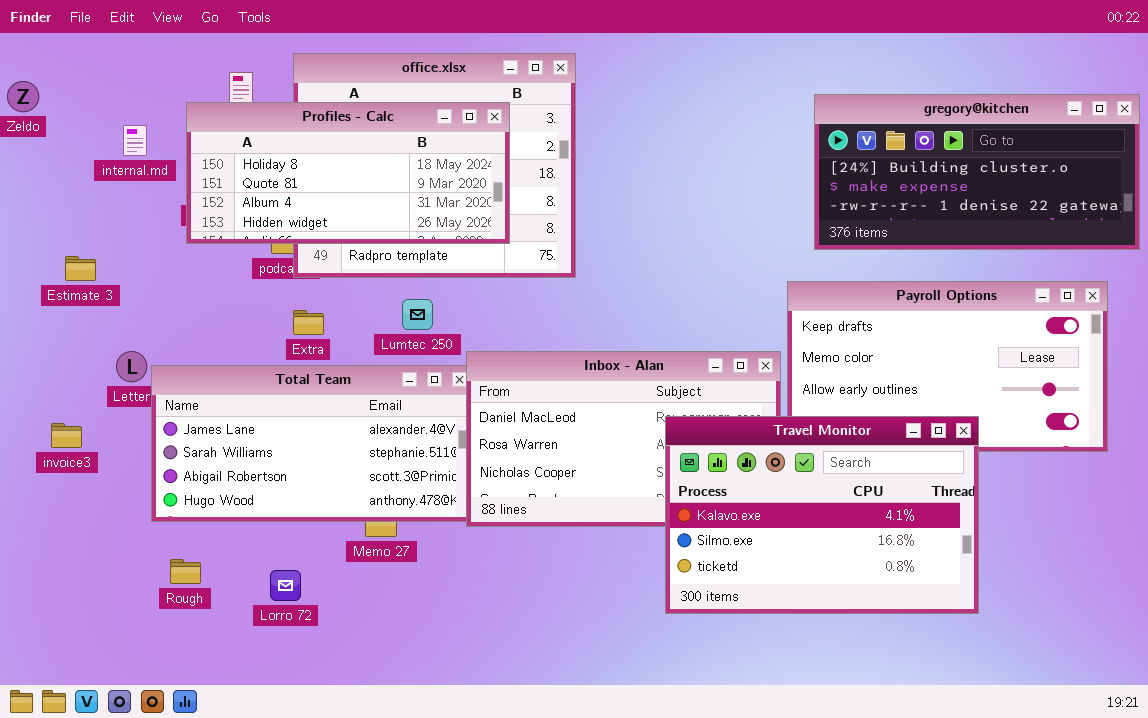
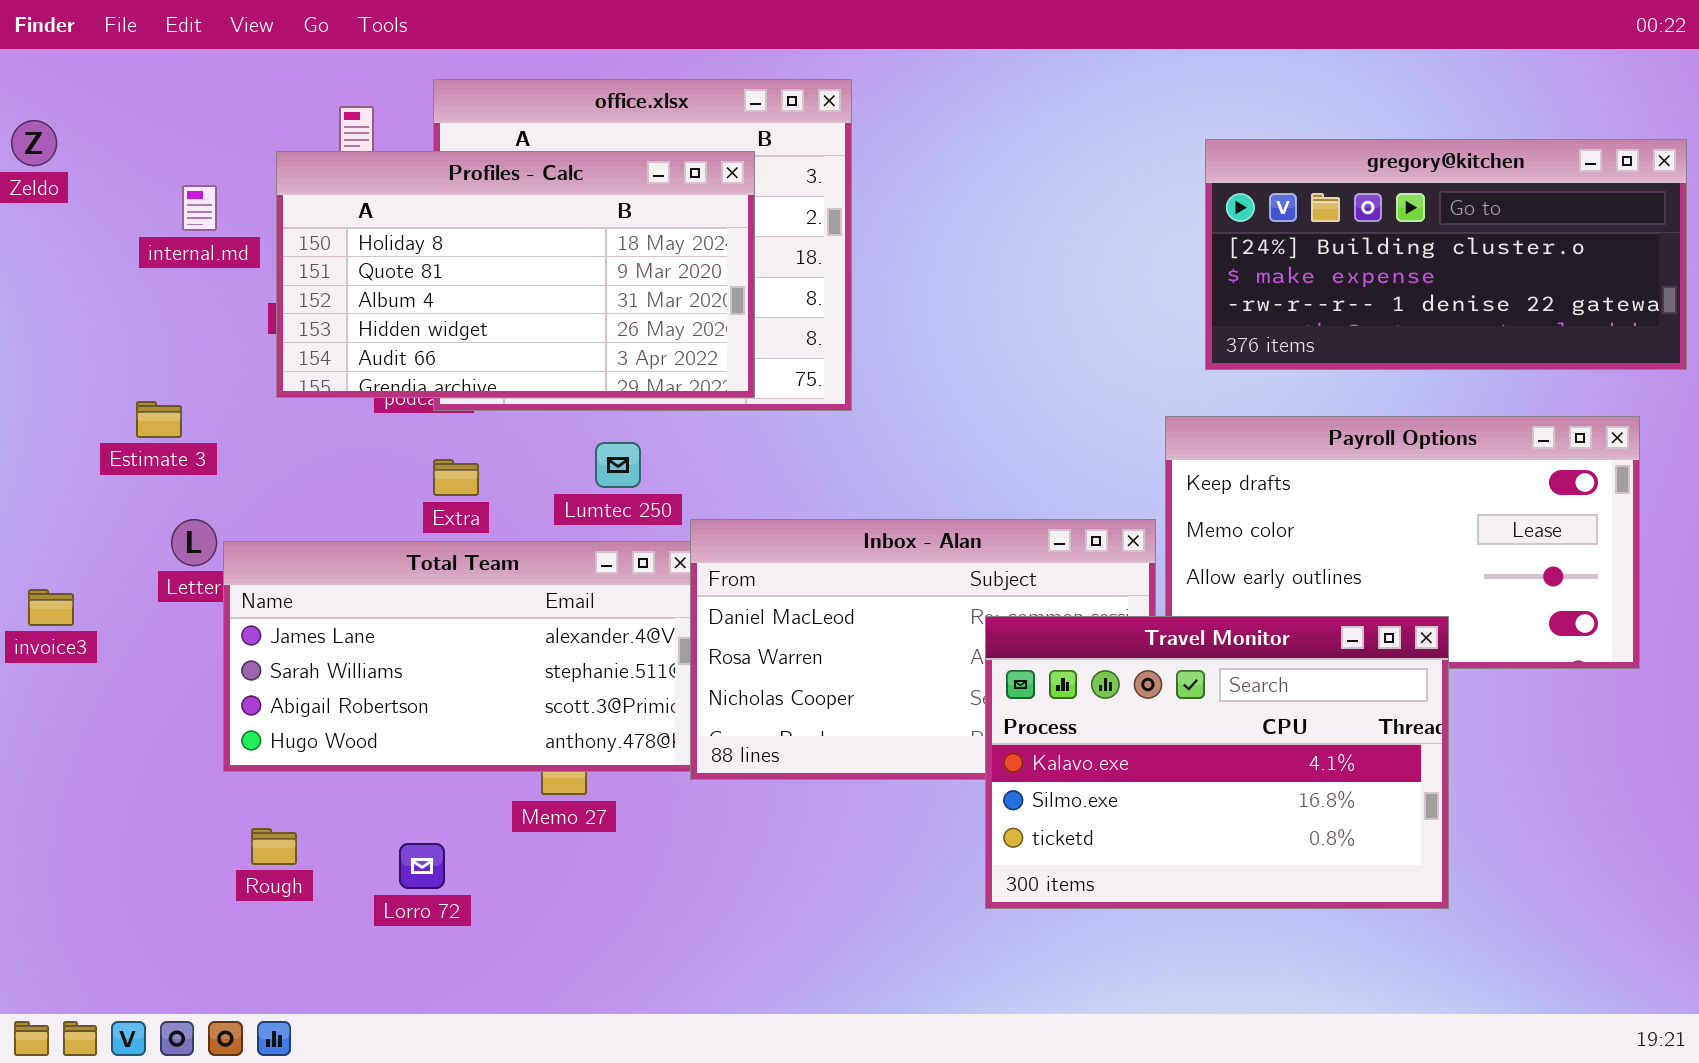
Profiles - Calc: [186,102,510,244] -> [276,151,755,398], resized
Estimate 3: [65,256,96,281] -> [136,401,182,438], moved
invoice3: [51,423,82,448] -> [28,589,74,626], moved

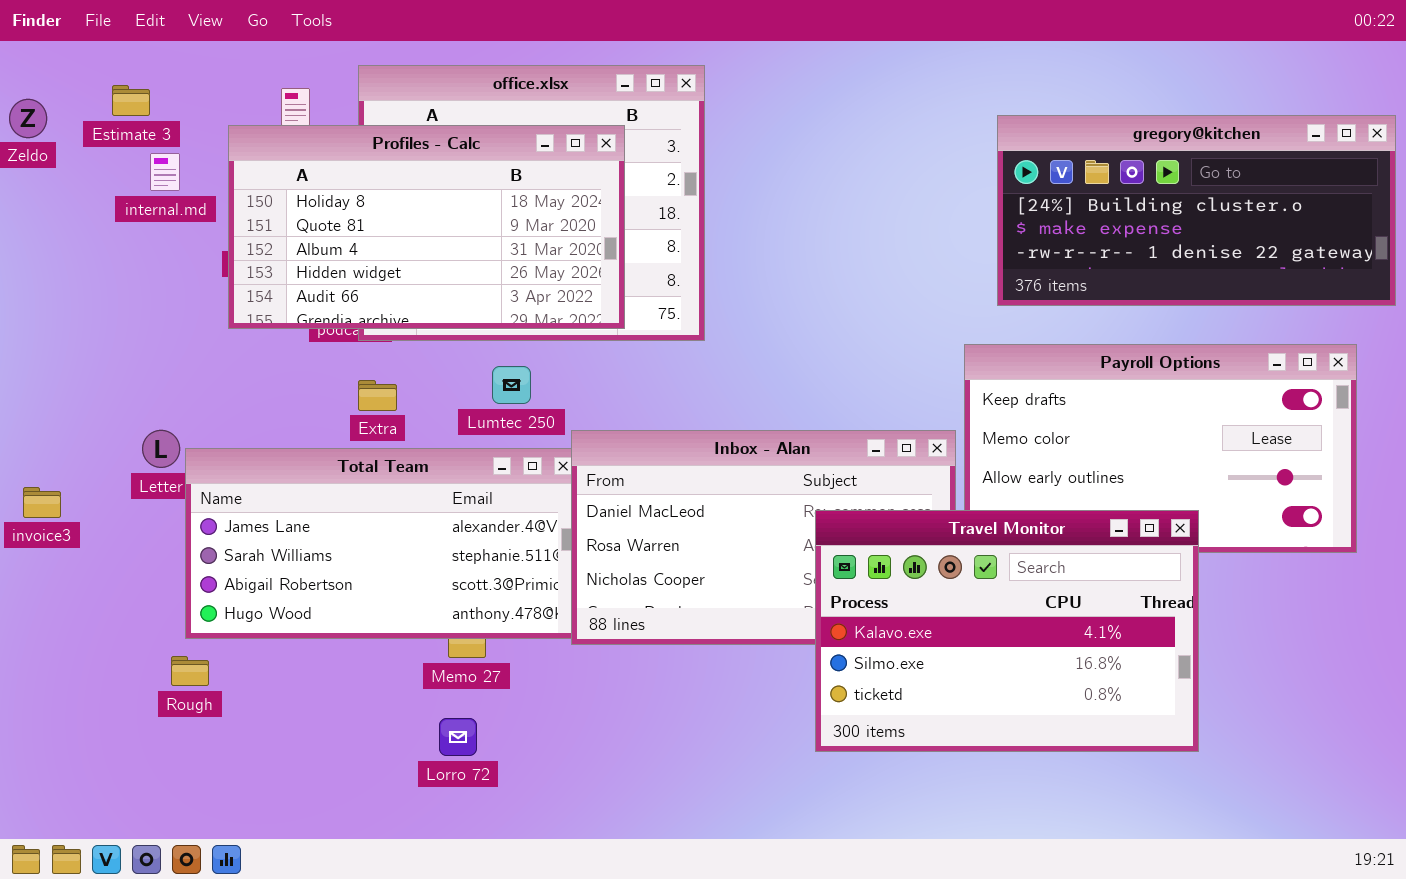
Estimate 3: [136,401,182,438] -> [112,85,150,116], moved
Rough: [251,828,297,865] -> [171,656,209,686], moved
Lorro 72: [399,843,445,889] -> [439,718,477,756], moved

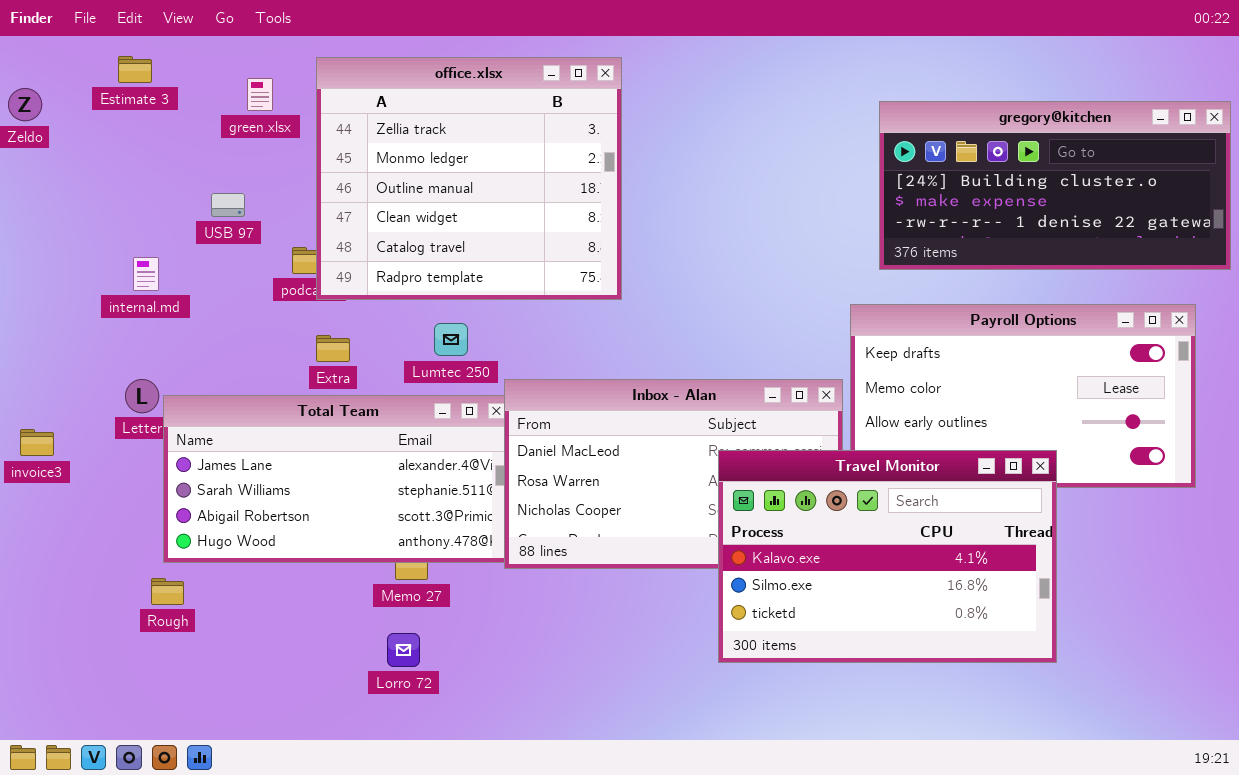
Estimate 3: [112,85,150,116] -> [118,56,152,83], moved
Profiles - Calc: [228,125,625,329] -> none, closed
internal.md: [150,153,180,191] -> [133,257,159,291], moved

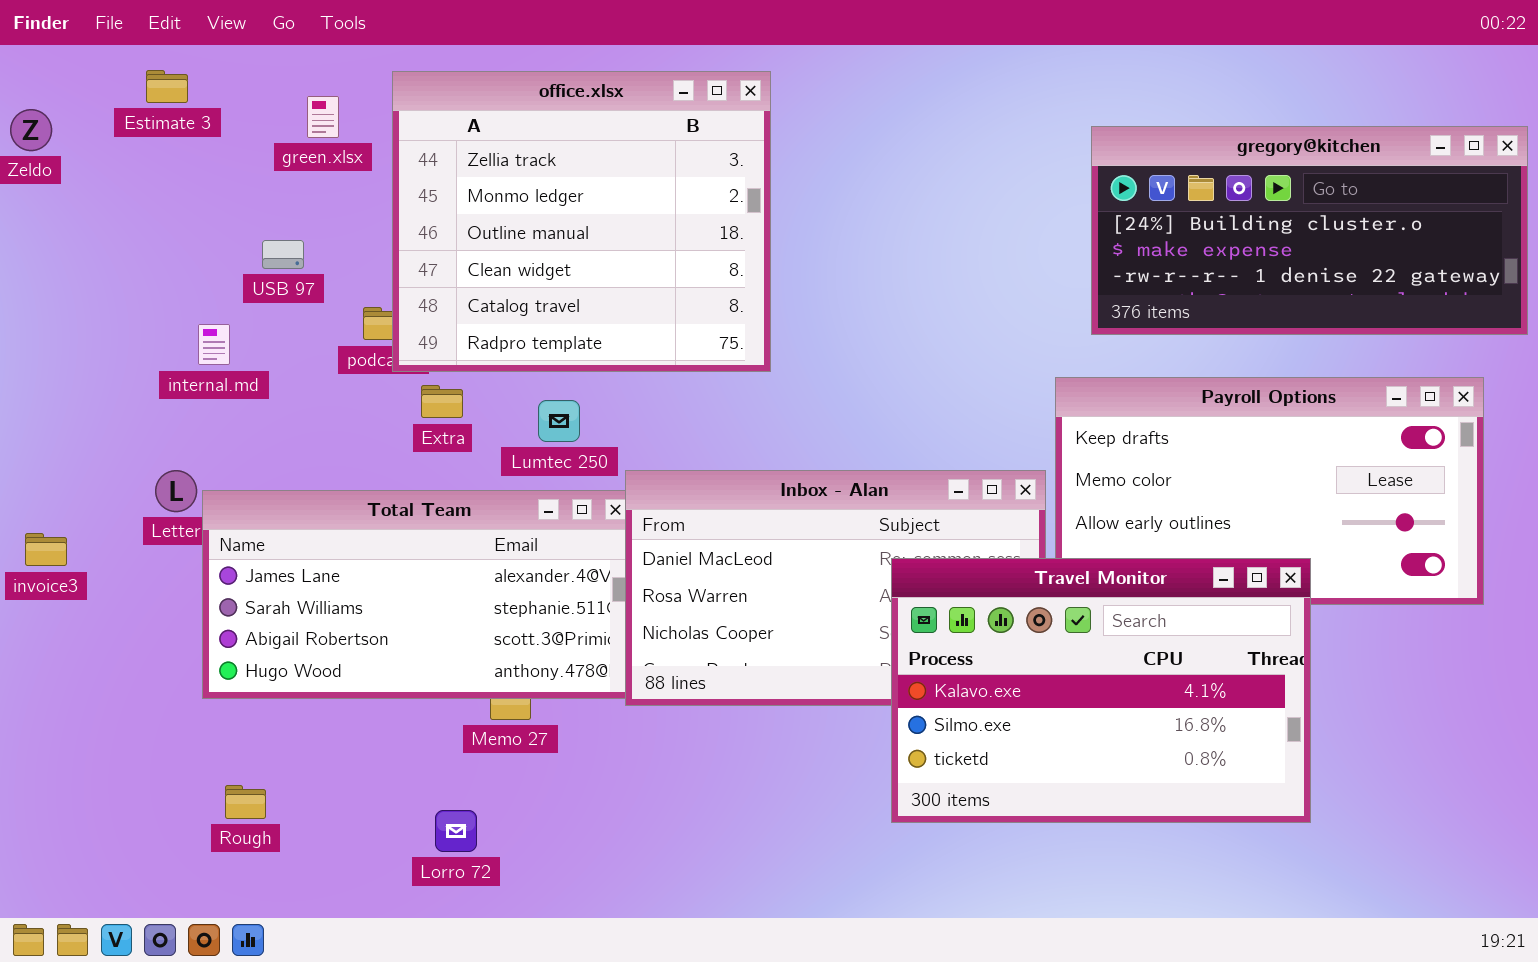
internal.md: [133,257,159,291] -> [198,324,230,365], moved
Extra: [316,335,350,362] -> [421,385,463,418], moved
Rough: [151,578,184,605] -> [225,785,266,819], moved
Lorro 72: [387,633,420,667] -> [435,810,477,852], moved

